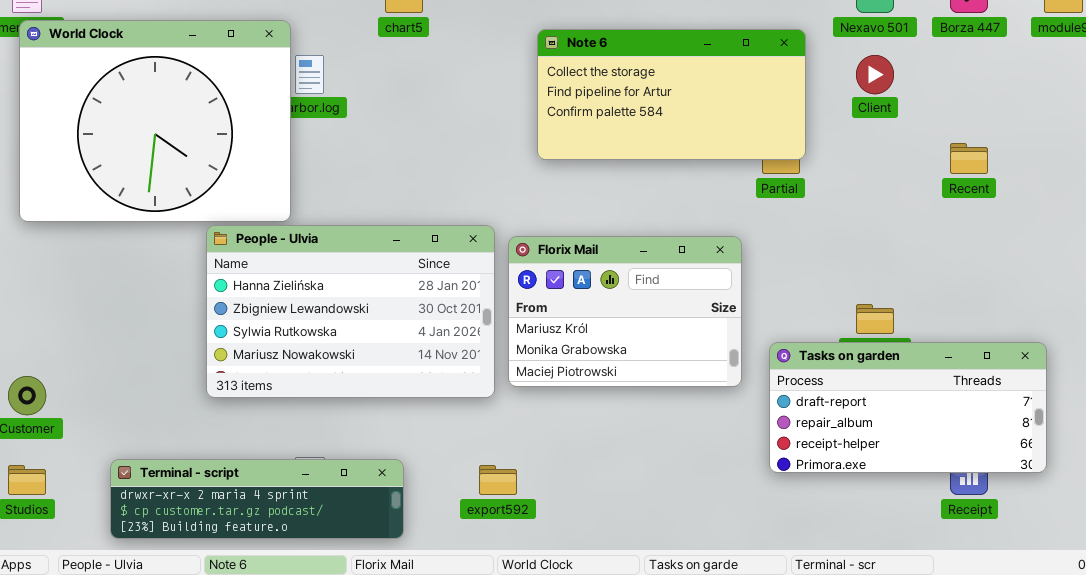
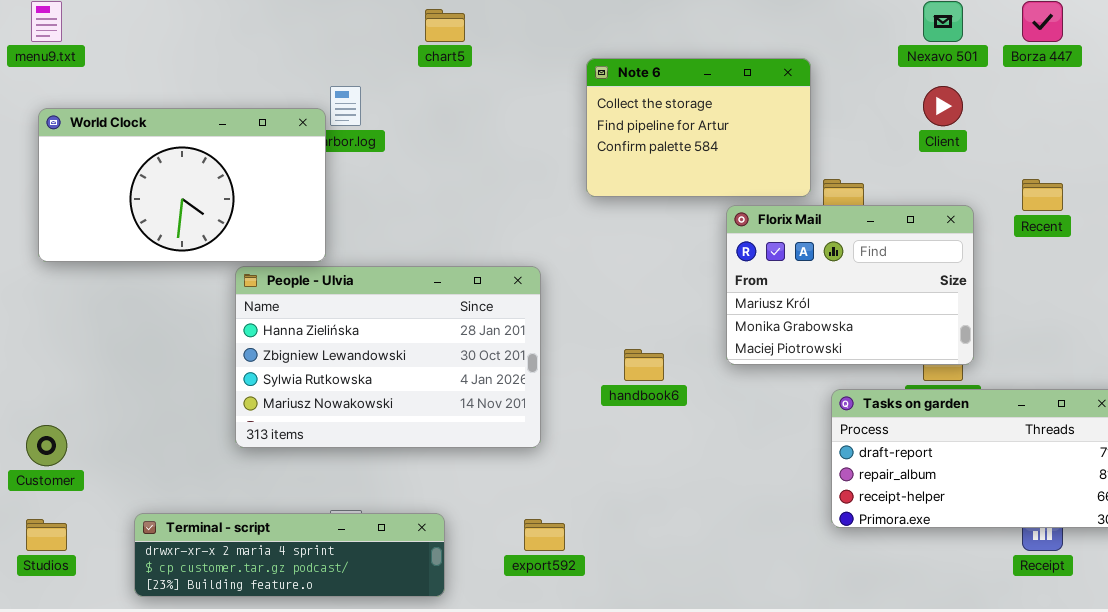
World Clock: [19,20,291,222] -> [38,108,326,262], resized
Note 6: [537,29,806,160] -> [586,58,811,197], resized
Florix Mail: [508,236,742,387] -> [726,205,974,365], moved

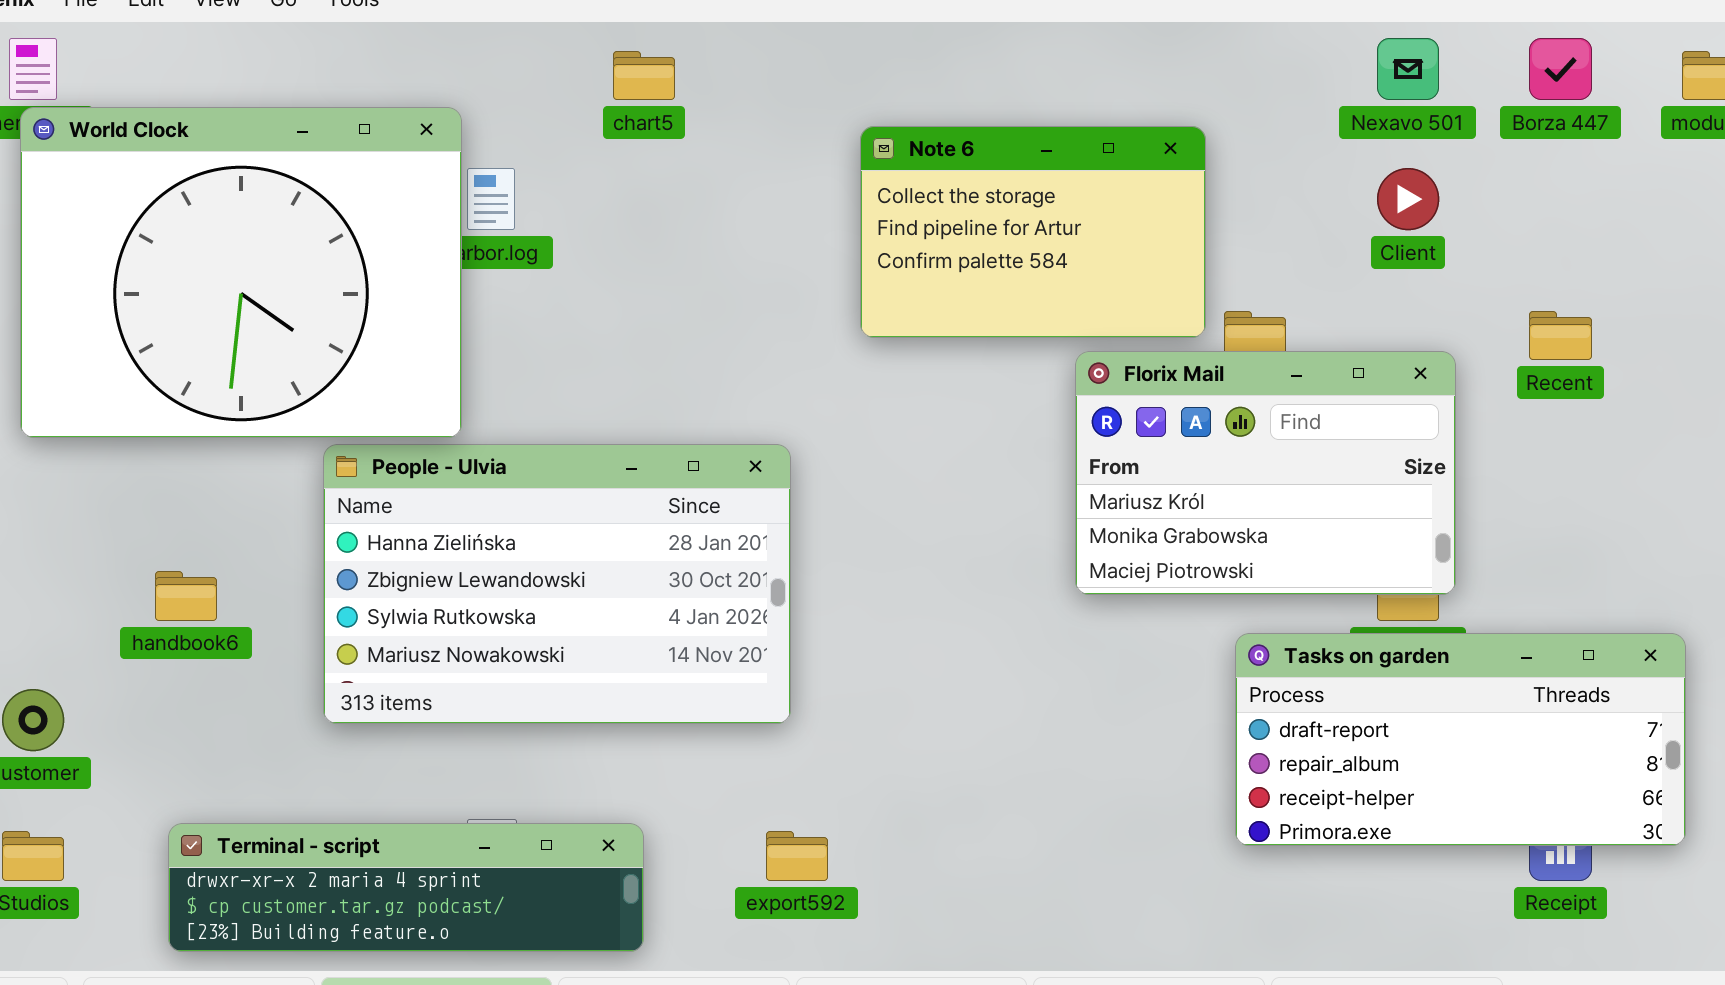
World Clock: [38,108,326,262] -> [20,107,462,438], resized
handbook6: [624,349,664,381] -> [155,571,217,621], moved

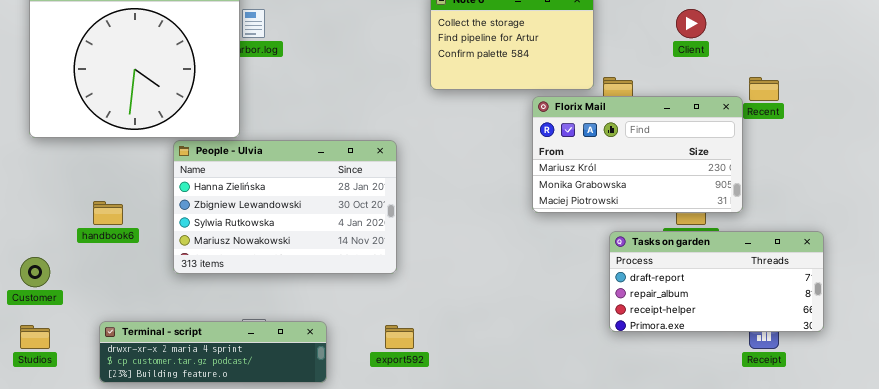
Florix Mail: [1075,351,1456,595] -> [532,96,743,213], resized

